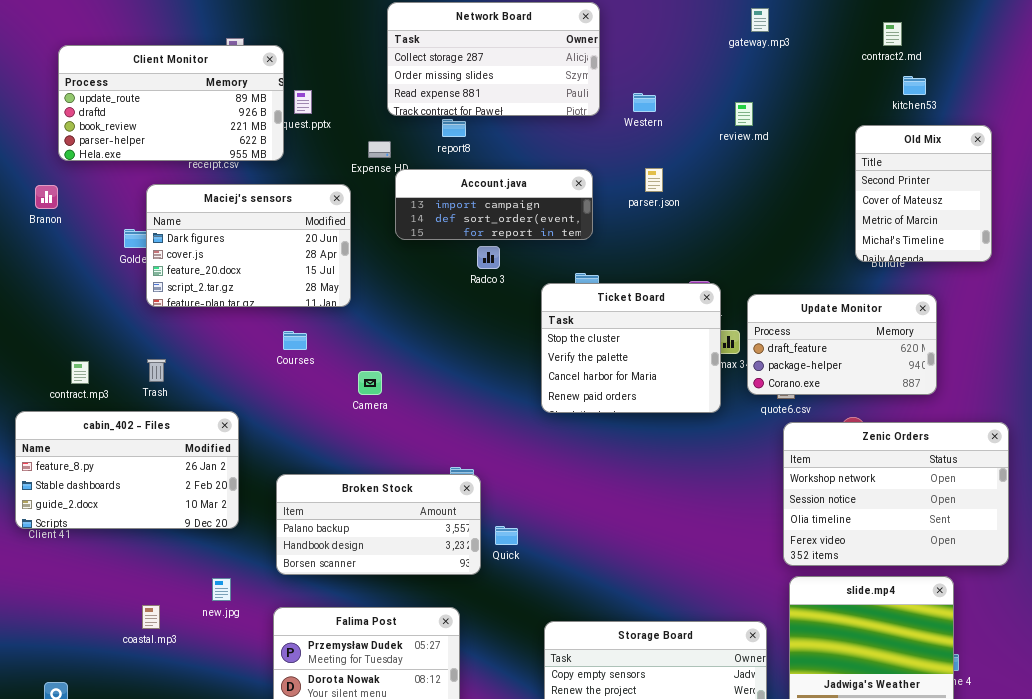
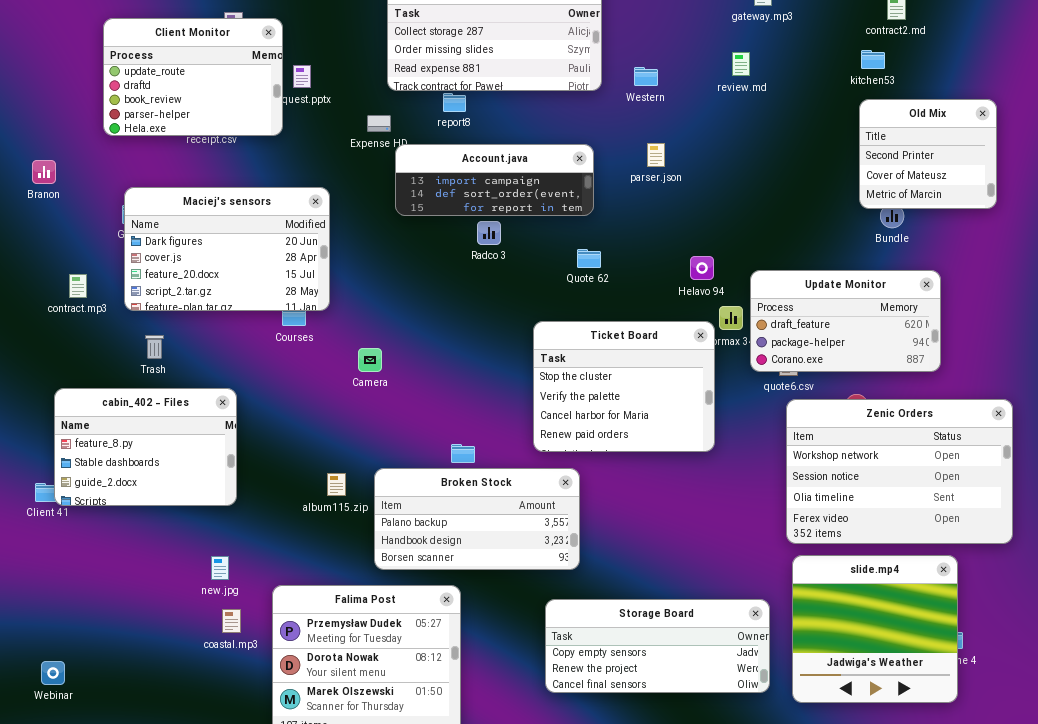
Client Monitor: [58,45,284,161] -> [103,18,283,136], resized
kitchen53: [903,76,926,95] -> [861,50,885,69], moved
review.md: [735,102,753,126] -> [732,52,750,76], moved
Old Mix: [855,125,992,262] -> [859,99,997,209], resized
Maciej's sensors: [146,184,351,307] -> [124,187,330,311], moved
Ticket Board: [541,283,721,413] -> [533,321,715,452], moved
contract.mp3: [71,361,89,384] -> [69,274,87,298], moved
cabin_402 - Files: [15,411,239,529] -> [54,388,237,506], resized
Broken Stock: [276,474,481,575] -> [374,468,580,570], moved
coastal.mp3: [142,605,160,629] -> [222,609,241,633], moved

